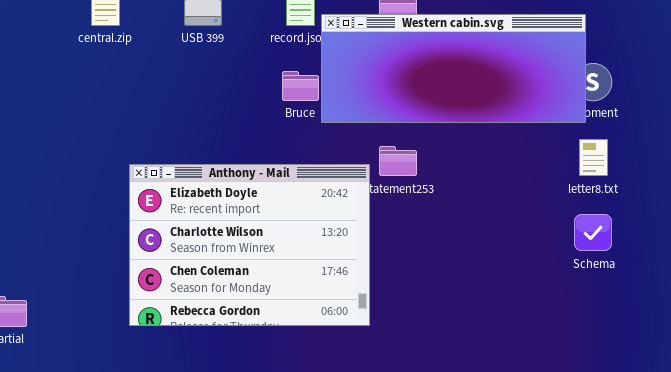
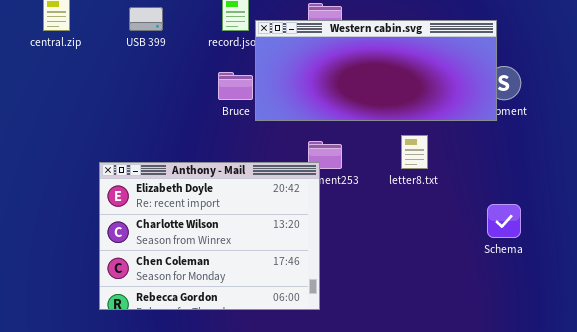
letter8.txt: [579,139,608,176] -> [401,135,428,169], moved
Anthony - Mail: [129,164,370,326] -> [99,162,320,310], moved

